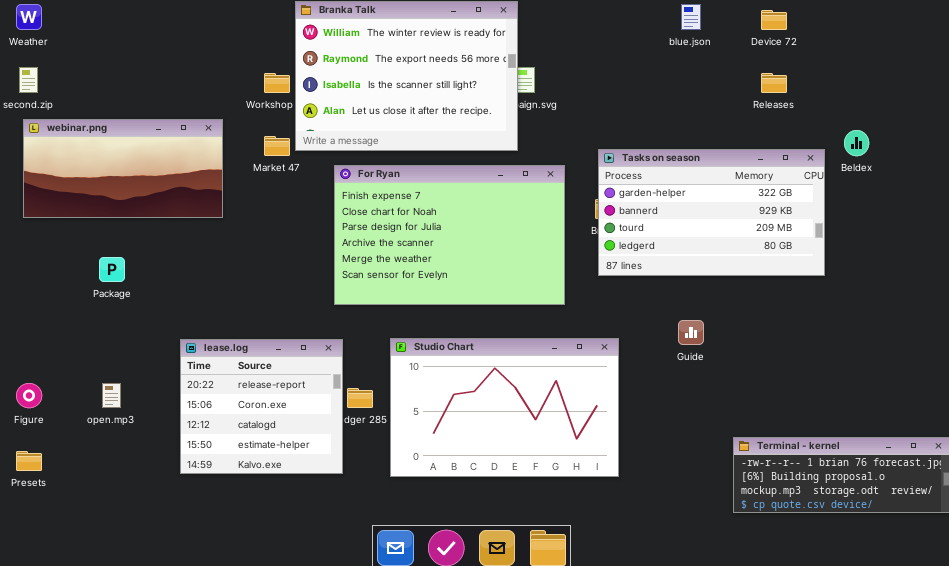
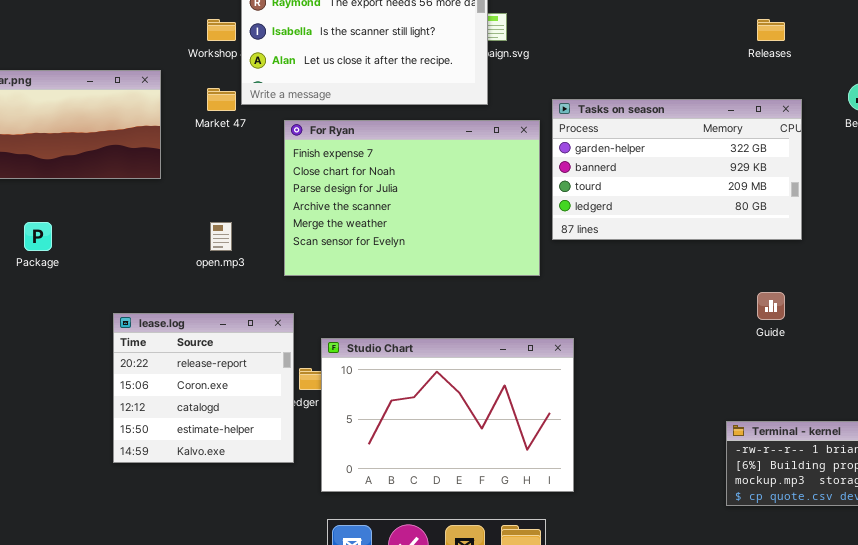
Tasks on season: [598,149,825,276] -> [552,99,802,240], moved
Guide: [678,320,704,345] -> [757,292,785,320], moved
Studio Chart: [390,338,619,477] -> [321,338,574,492], moved
open.mp3: [102,383,121,408] -> [210,222,232,251], moved

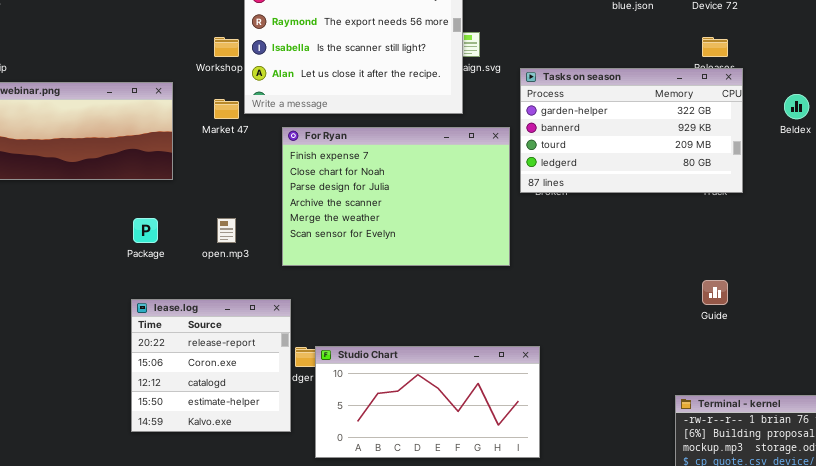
Tasks on season: [552,99,802,240] -> [520,68,743,193], moved
Package: [24,222,52,251] -> [133,218,158,243], moved
Studio Chart: [321,338,574,492] -> [315,346,540,458], resized

